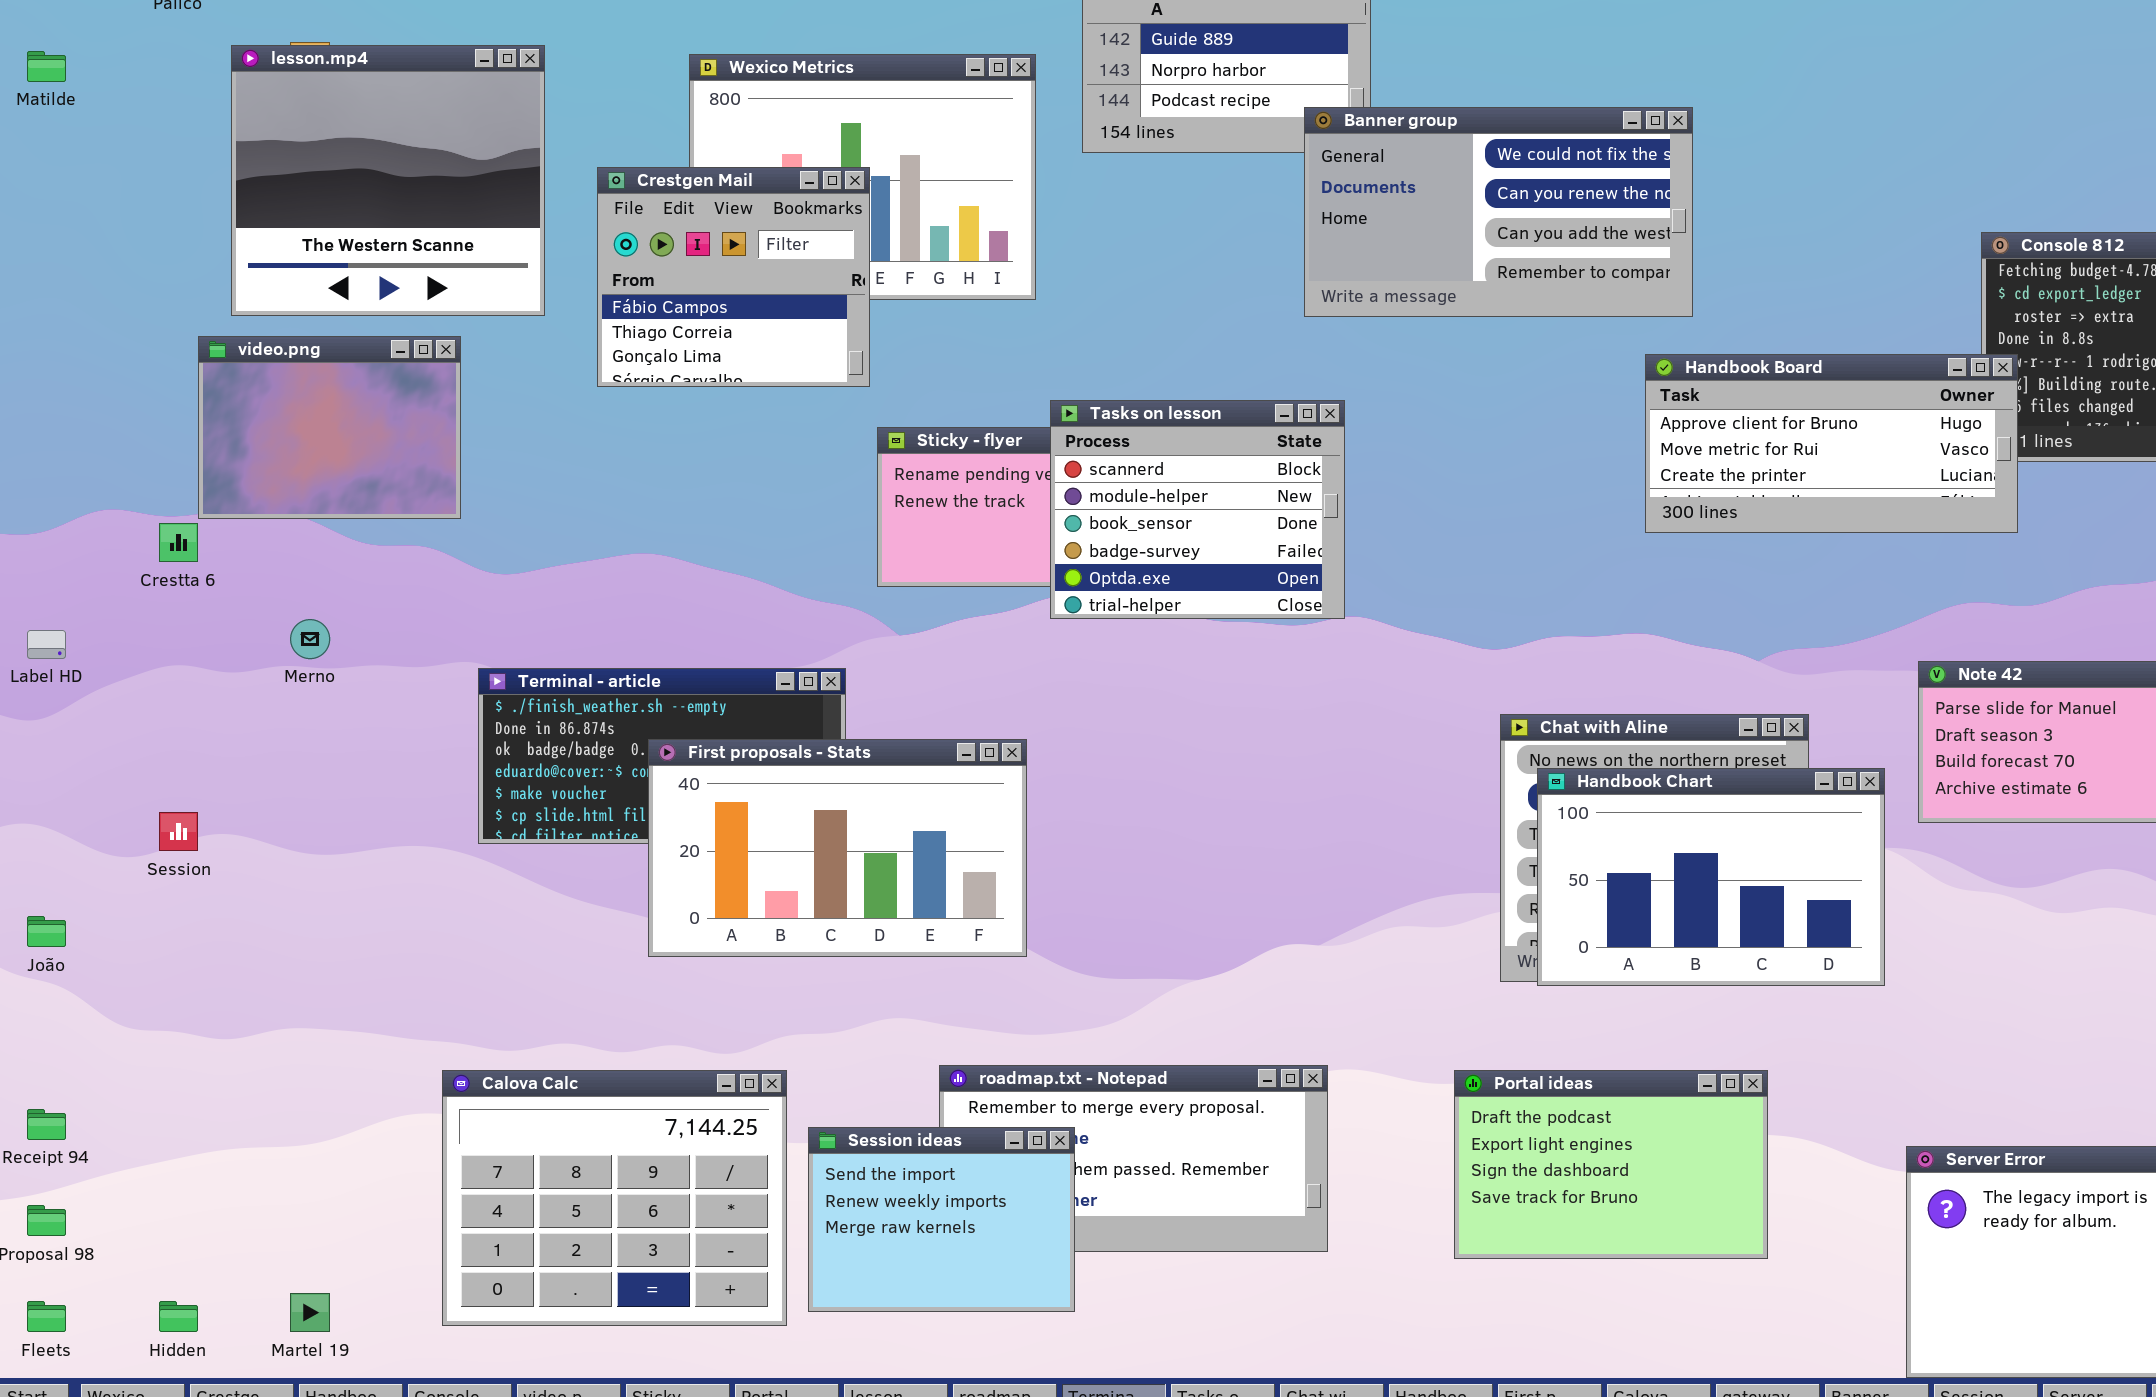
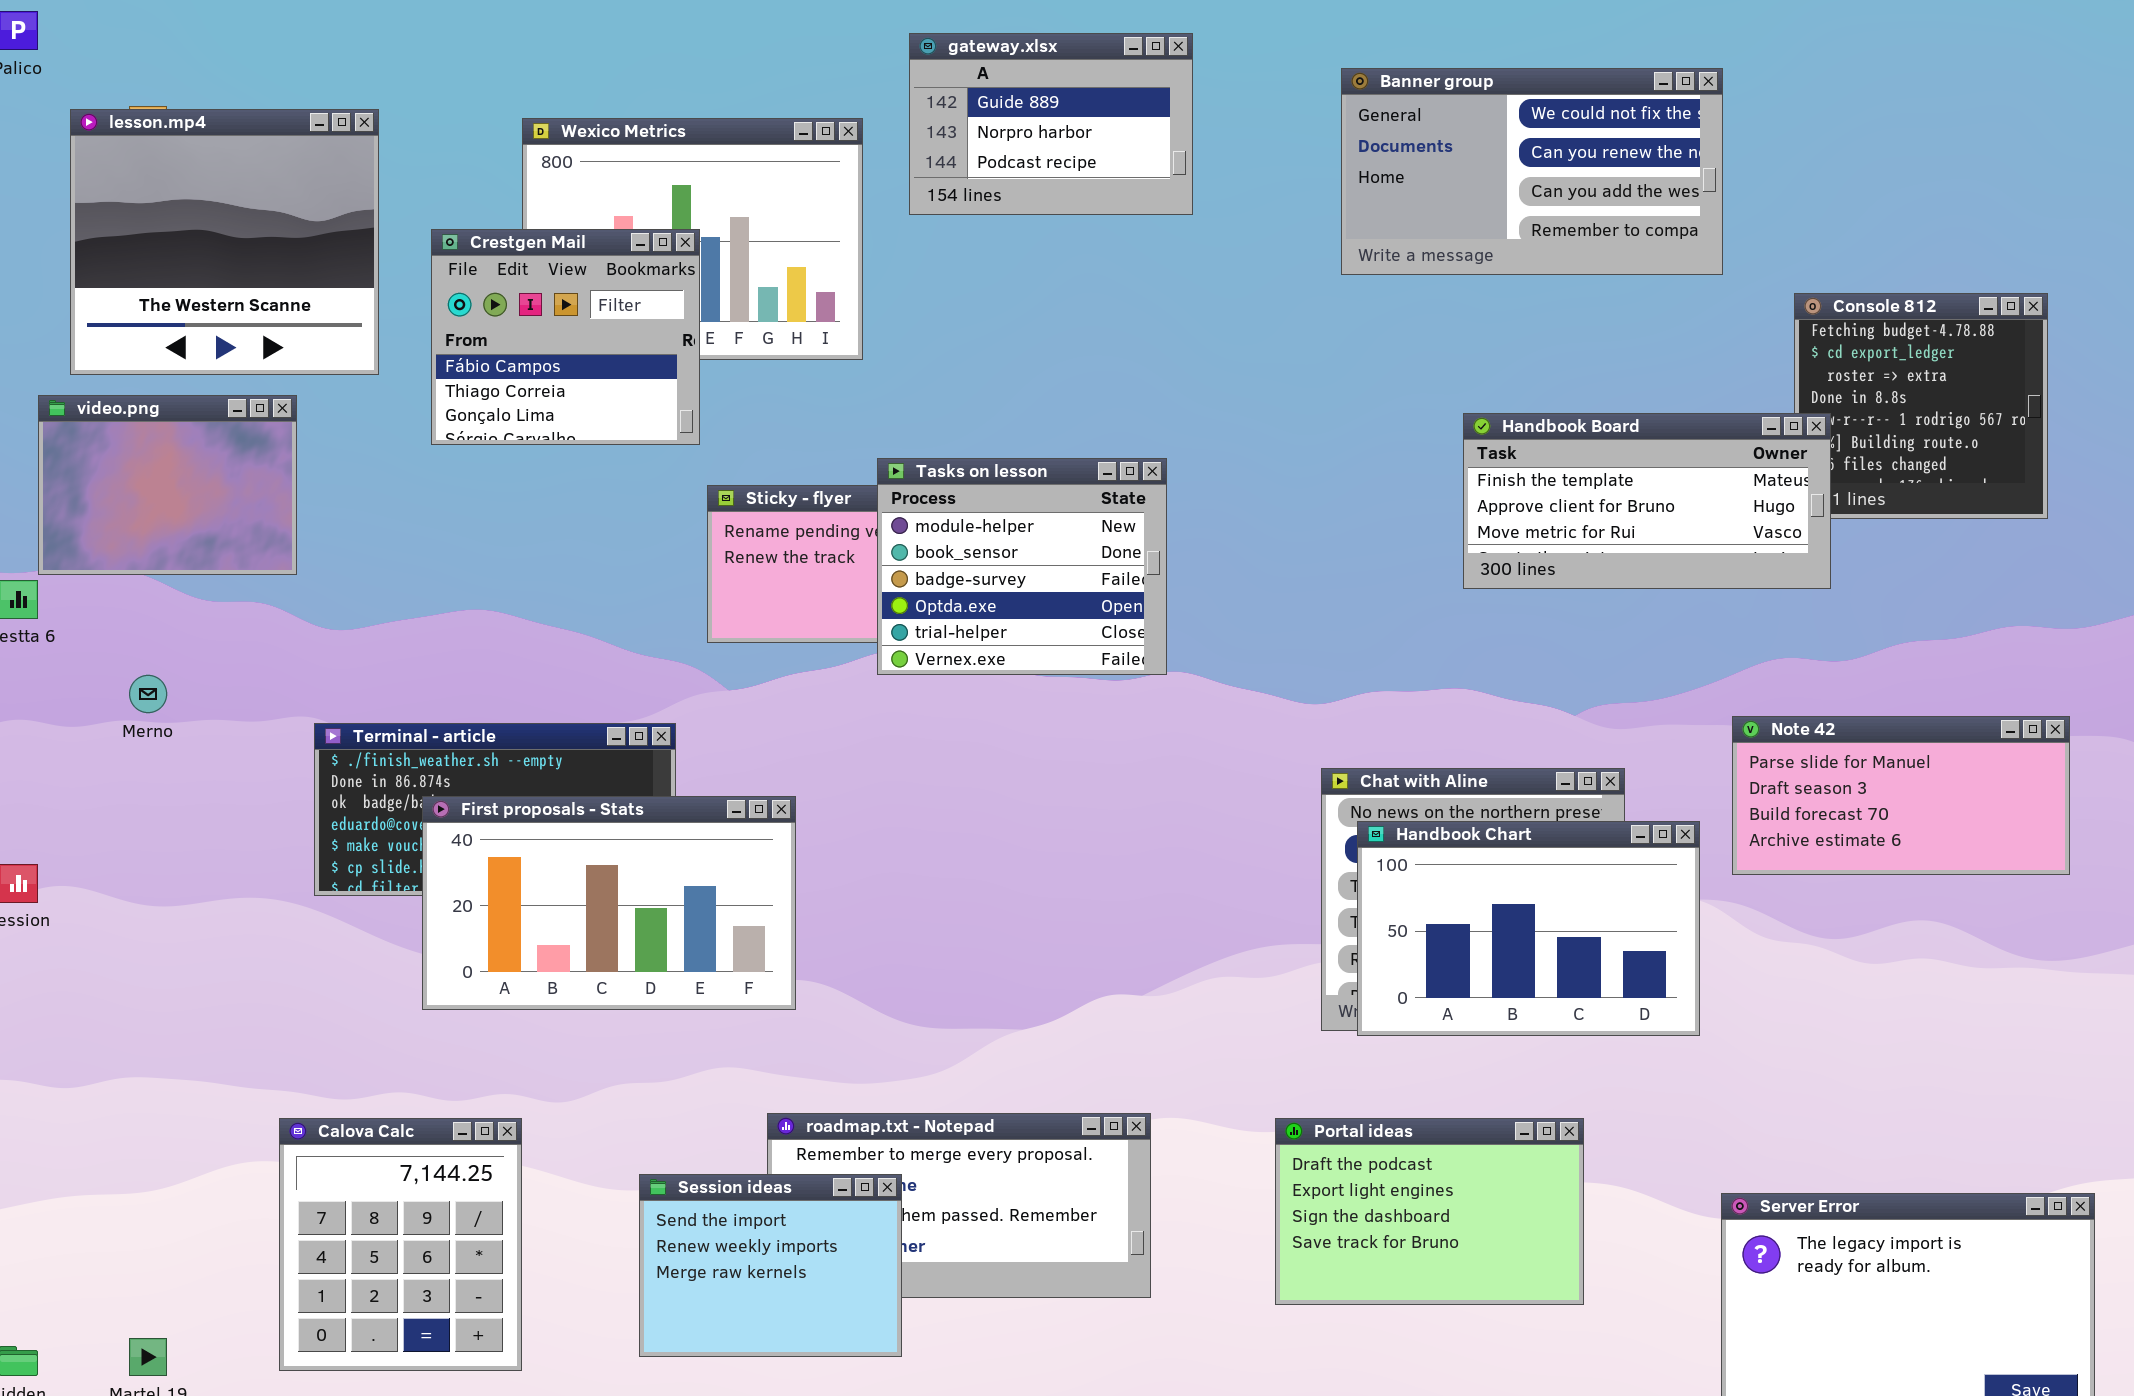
Banner group: [1304,107,1693,317] -> [1341,68,1723,275], moved
Handbook Board: [1645,354,2018,533] -> [1463,413,1831,589], scrolled up 1 row
Tasks on lesson: [1050,400,1345,619] -> [877,458,1167,675], scrolled down 1 row
First proposals - Stats: [648,739,1027,957] -> [422,796,796,1010], moved
Calova Calc: [442,1070,787,1326] -> [279,1118,522,1371], resized

